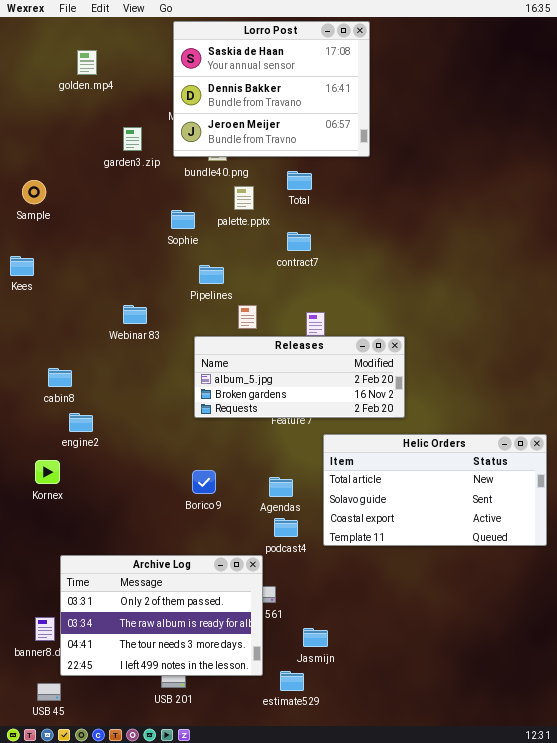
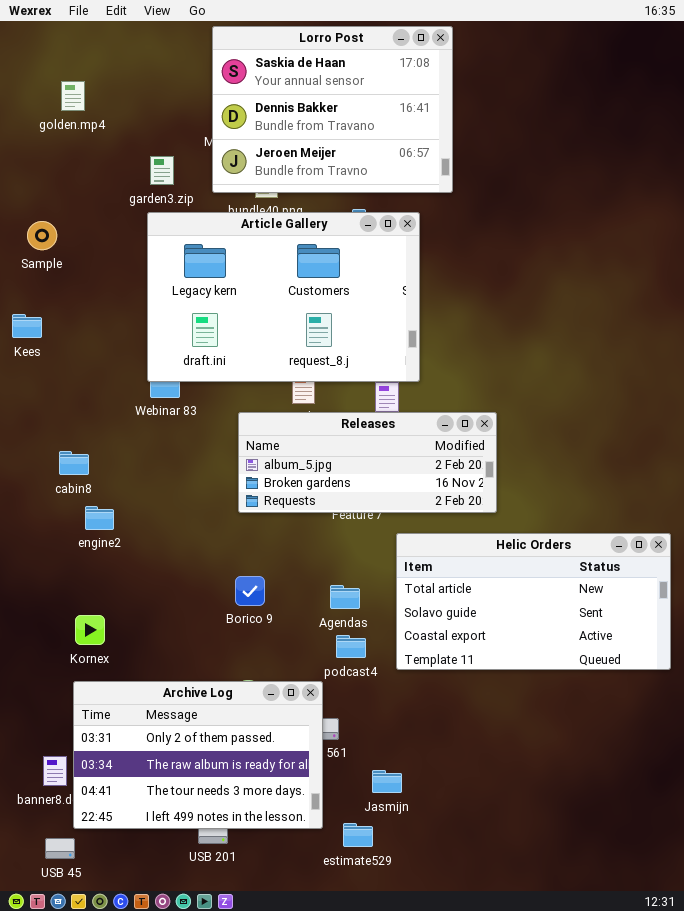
golden.mp4: [77,50,97,75] -> [61,81,85,111], moved
Article Gallery: none -> [147,212,420,382], opened
Kornex: [35,460,60,484] -> [75,615,105,645], moved

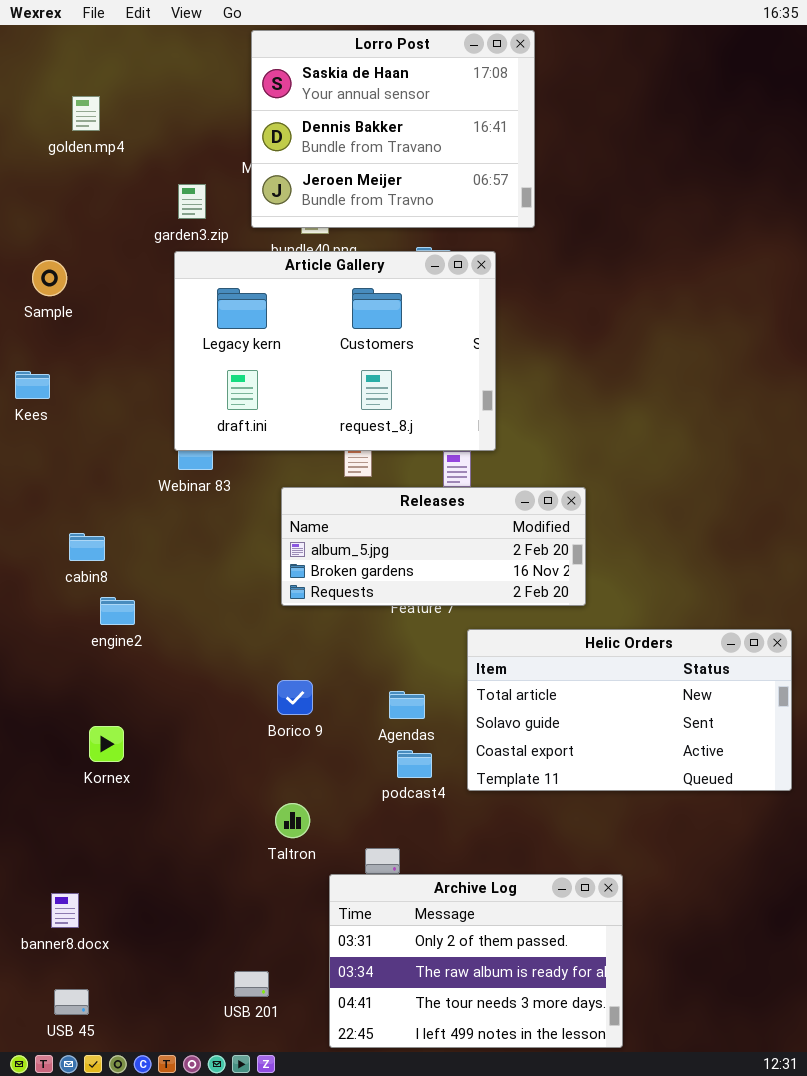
Archive Log: [73,681,323,829] -> [329,874,623,1048], moved

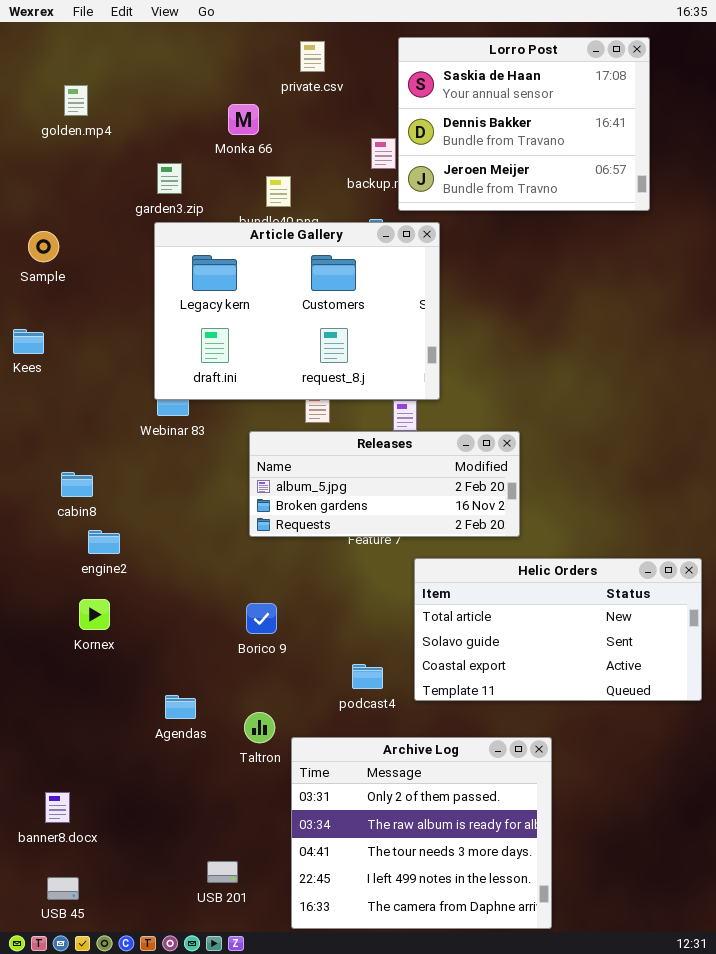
Lorro Post: [251,30,535,228] -> [398,37,650,211], moved
Agendas: [389,691,425,719] -> [165,695,196,719], moved
Kornex: [89,726,124,762] -> [79,599,110,630], moved
Archive Log: [329,874,623,1048] -> [291,737,552,929], resized

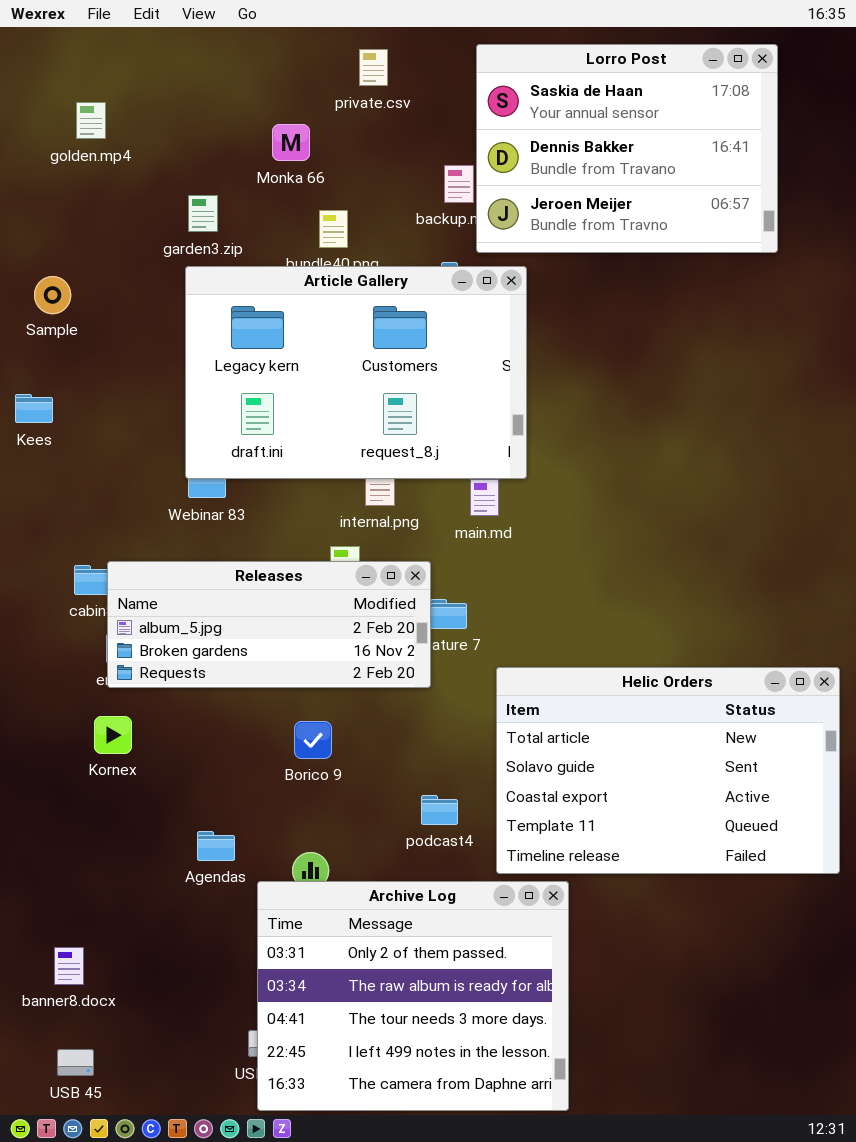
Releases: [249,431,520,537] -> [107,561,431,688], moved
Helic Orders: [414,558,702,701] -> [496,667,840,874], resized
Archive Log: [291,737,552,929] -> [257,881,569,1111], moved

